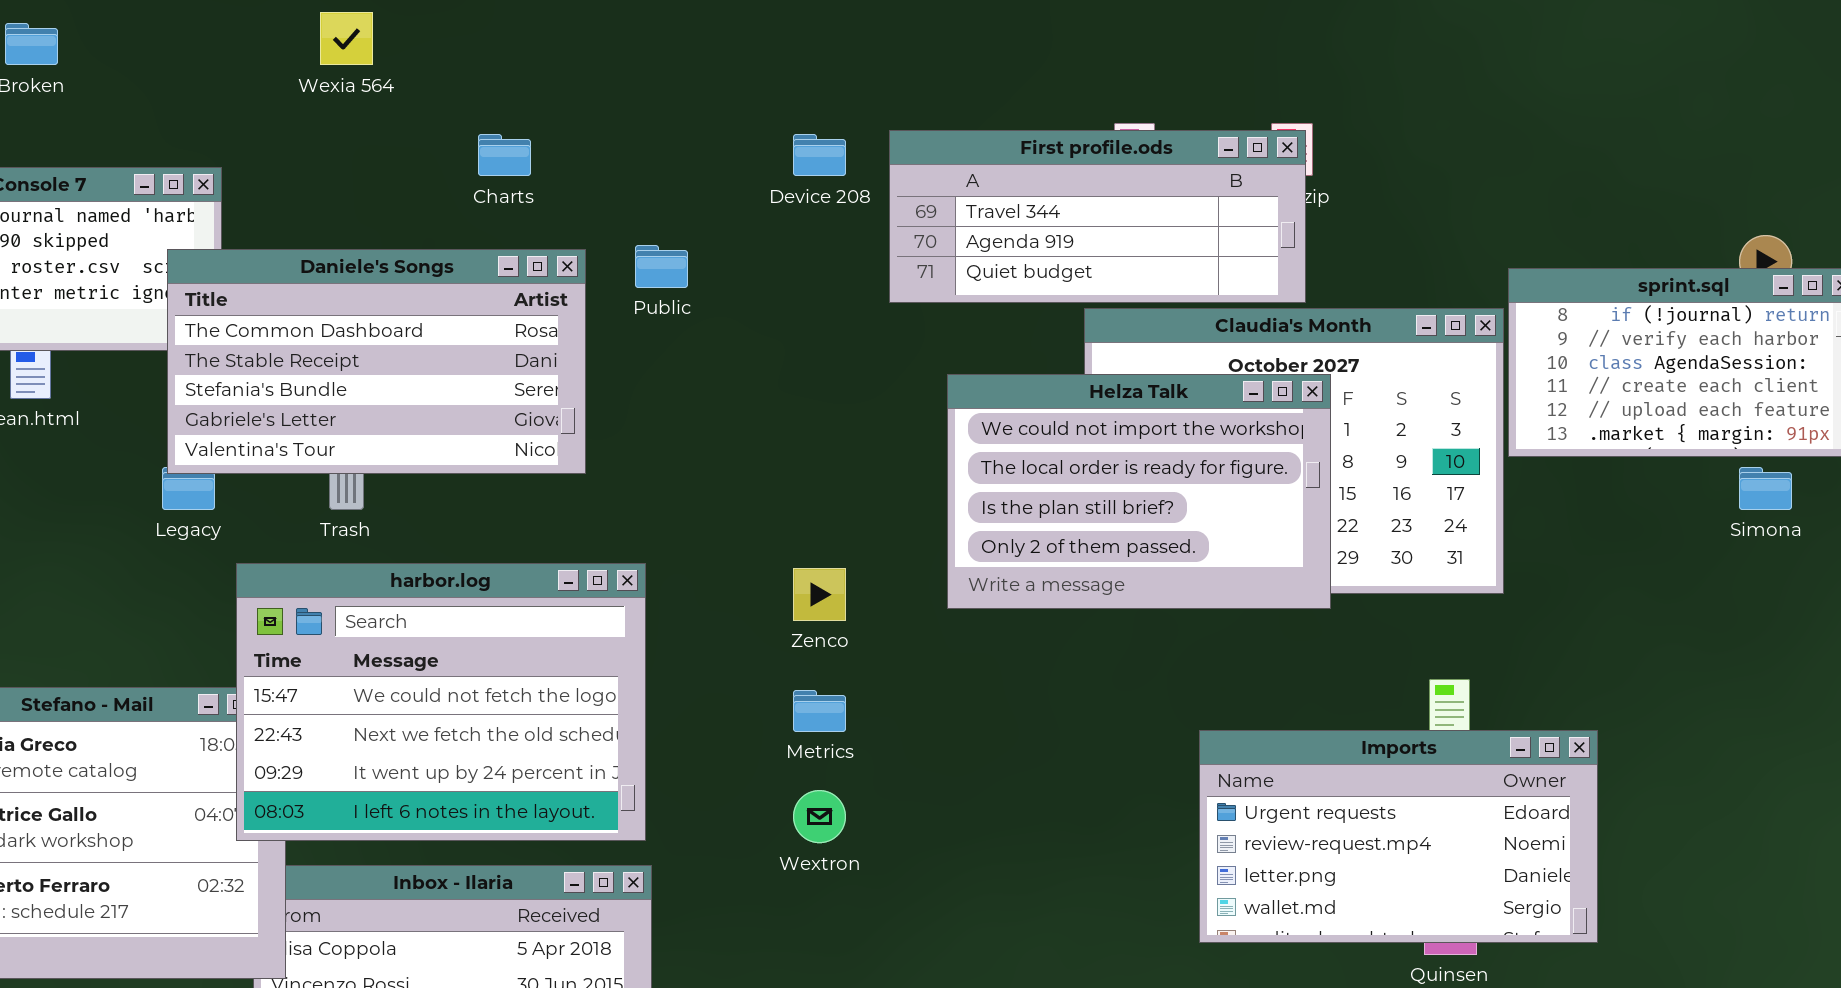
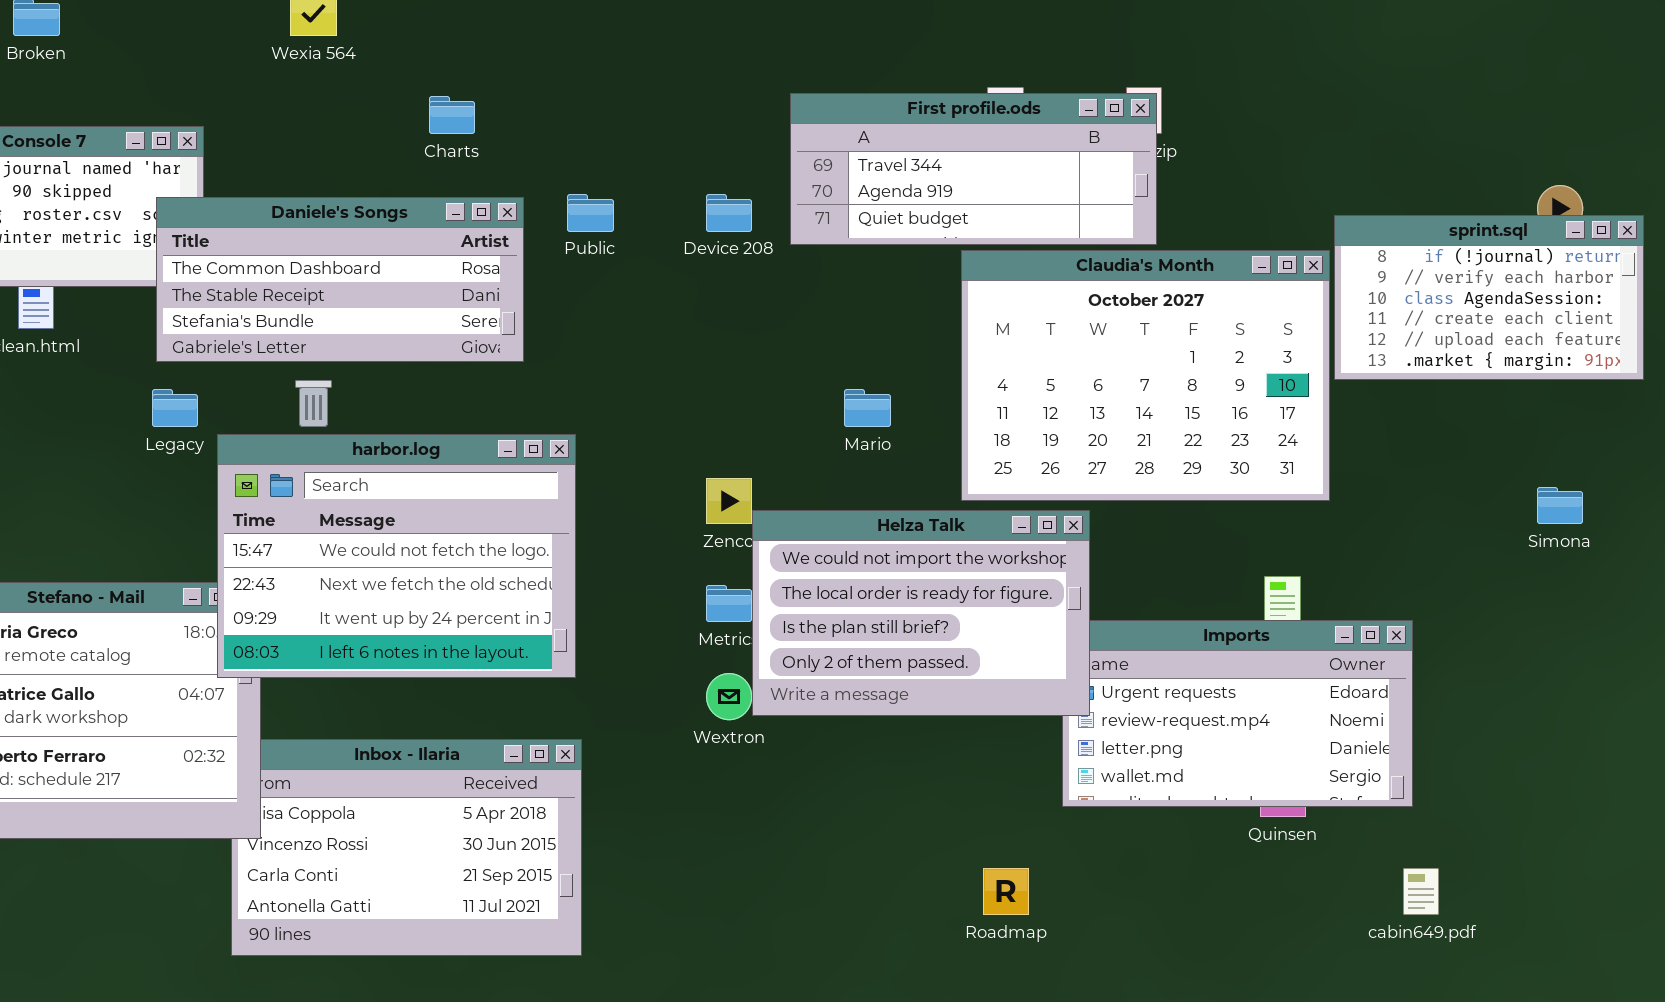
Device 208: [793,134,846,176] -> [706,194,752,232], moved
Daniele's Songs: [167,249,586,474] -> [156,197,524,362], resized
Helza Talk: [947,374,1331,609] -> [752,510,1090,716], moved
Simona: [1739,467,1792,510] -> [1537,487,1583,524], moved
harbor.log: [236,563,646,841] -> [217,434,576,678], moved

